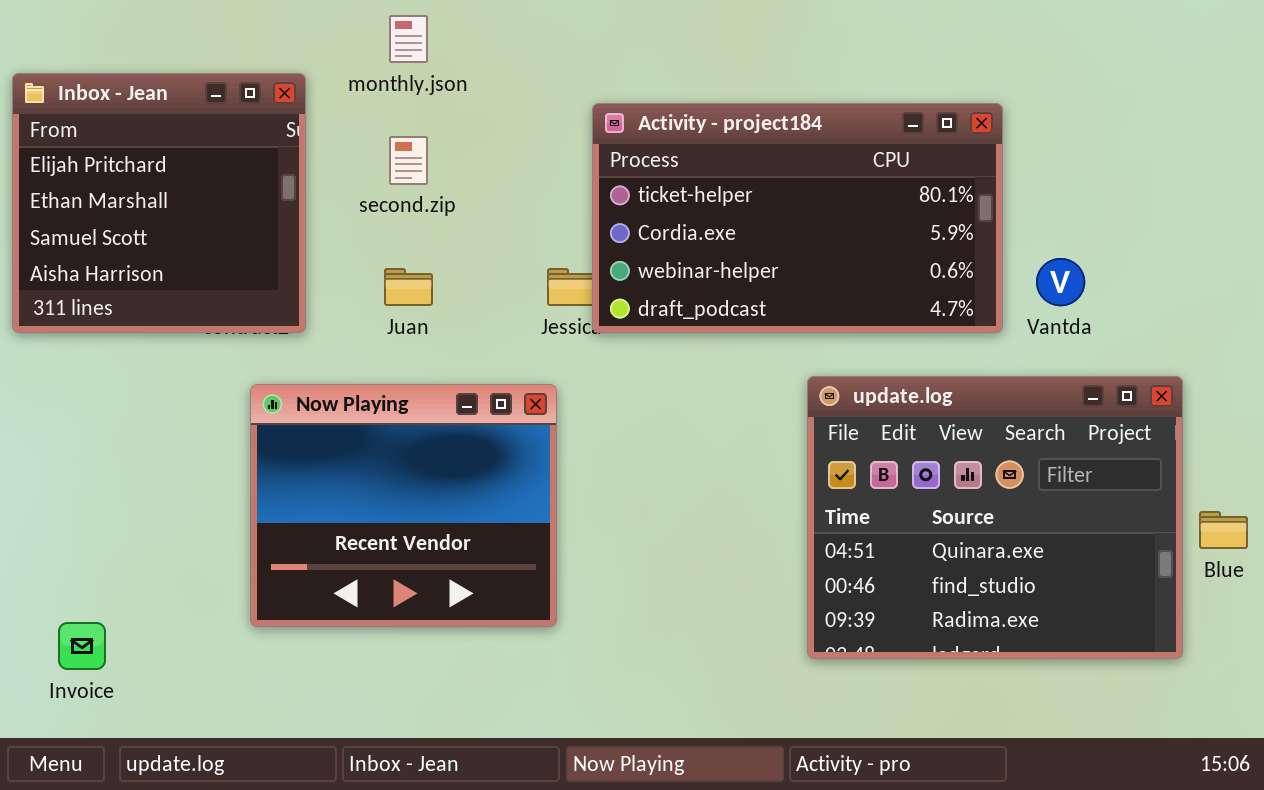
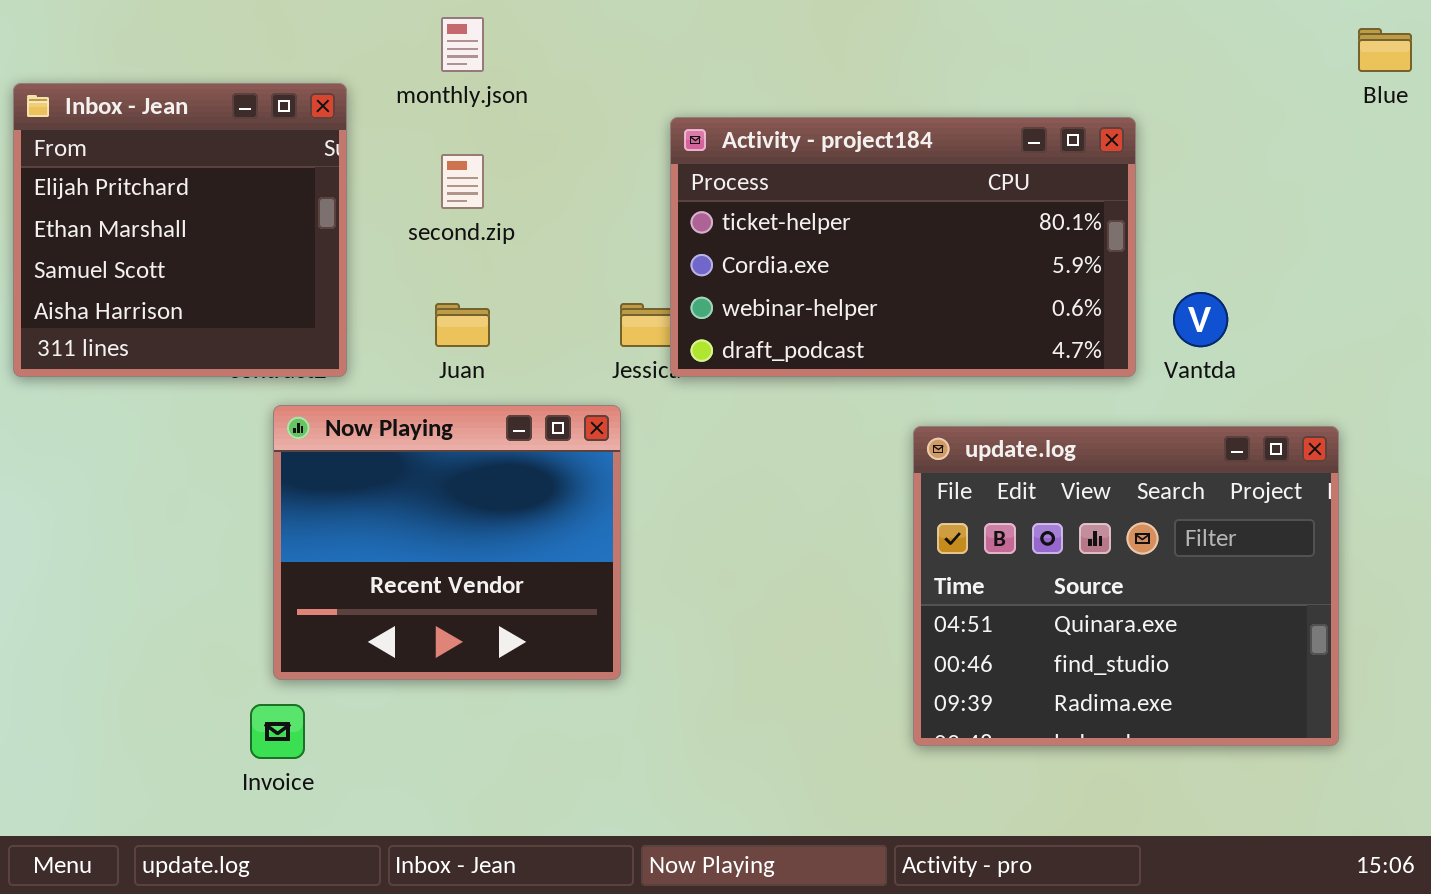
Now Playing: [250,384,557,627] -> [273,405,621,680], moved
Blue: [1199,511,1248,549] -> [1358,28,1412,72], moved
Invoice: [58,622,106,670] -> [250,704,305,759], moved

